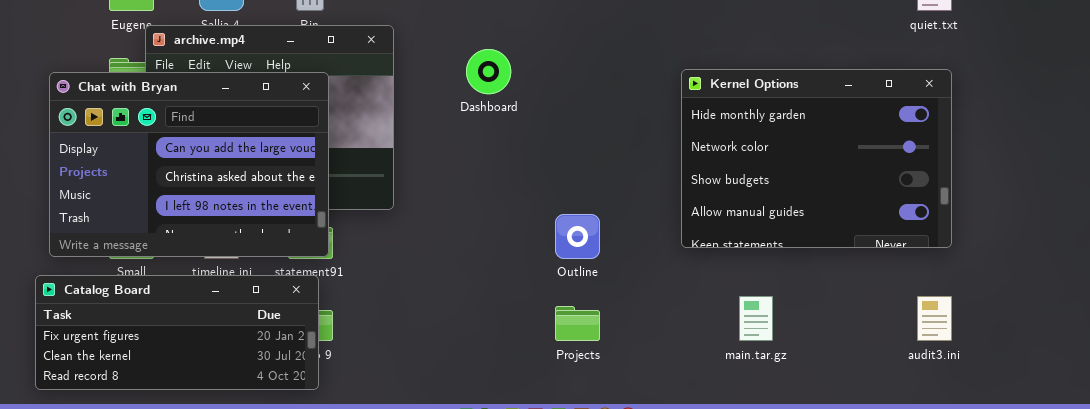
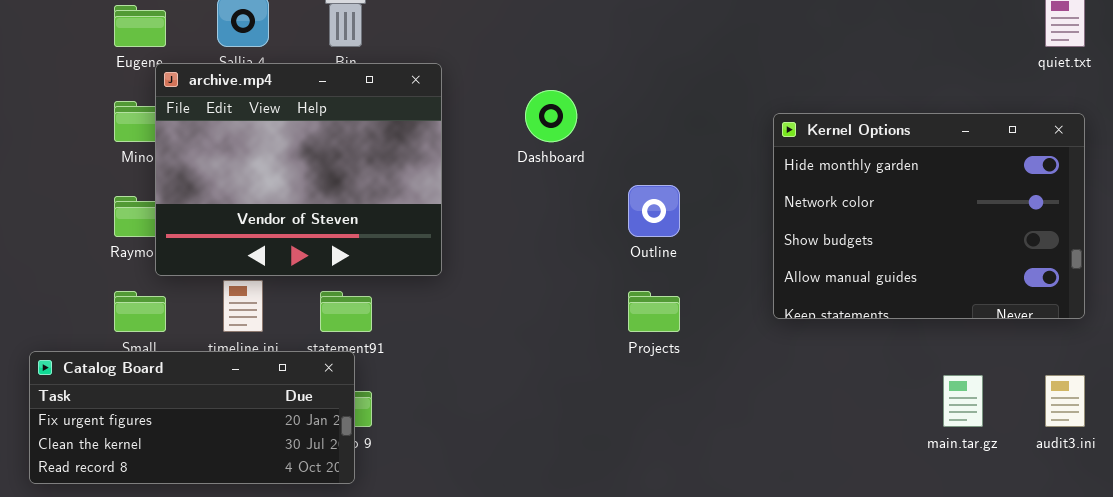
Chat with Bryan: [49,72,329,257] -> none, closed
Outline: [555,214,600,259] -> [628,185,680,237], moved
main.tar.gz: [739,296,773,341] -> [943,375,983,427], moved
Projects: [555,306,600,341] -> [628,291,680,332], moved

